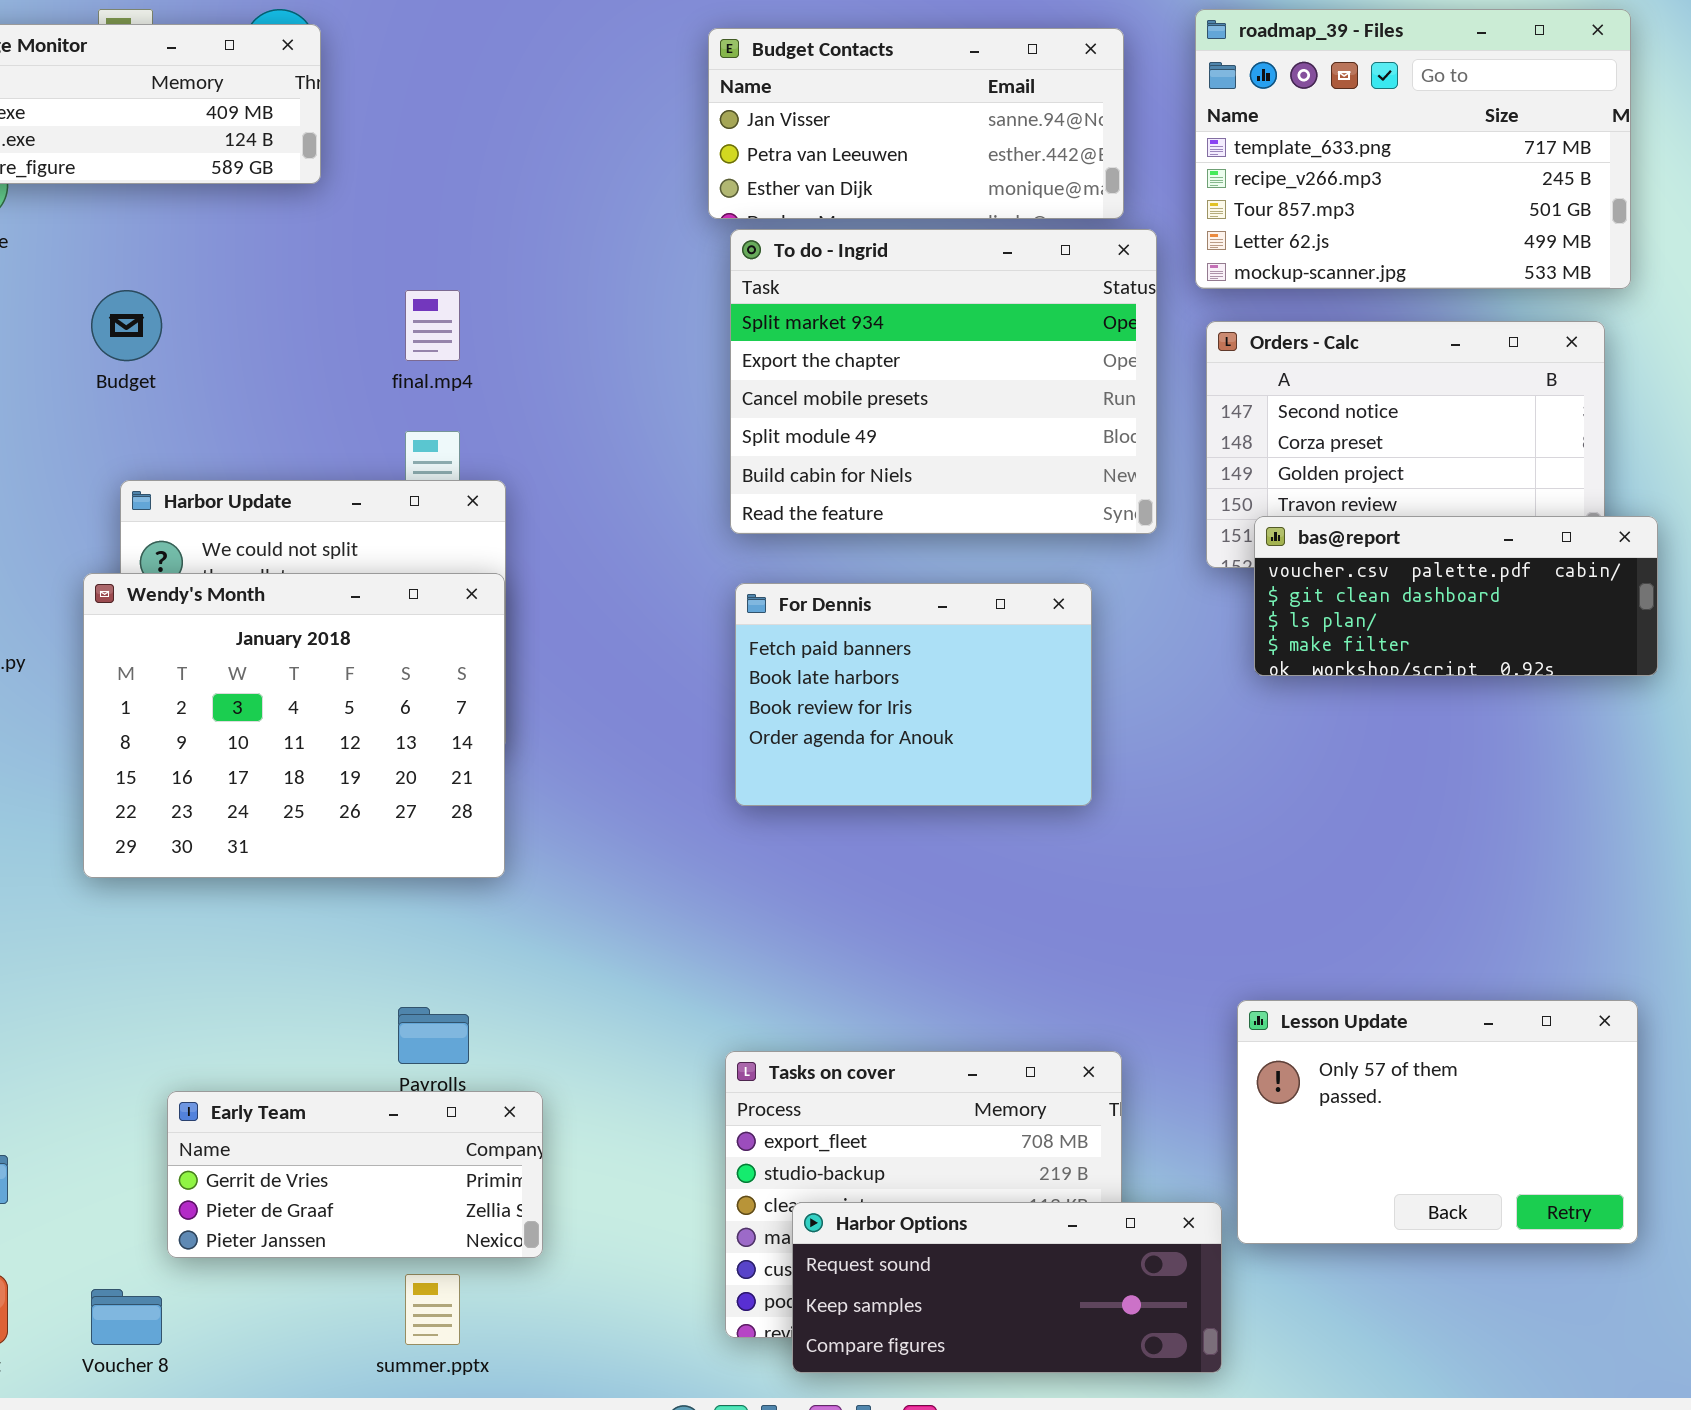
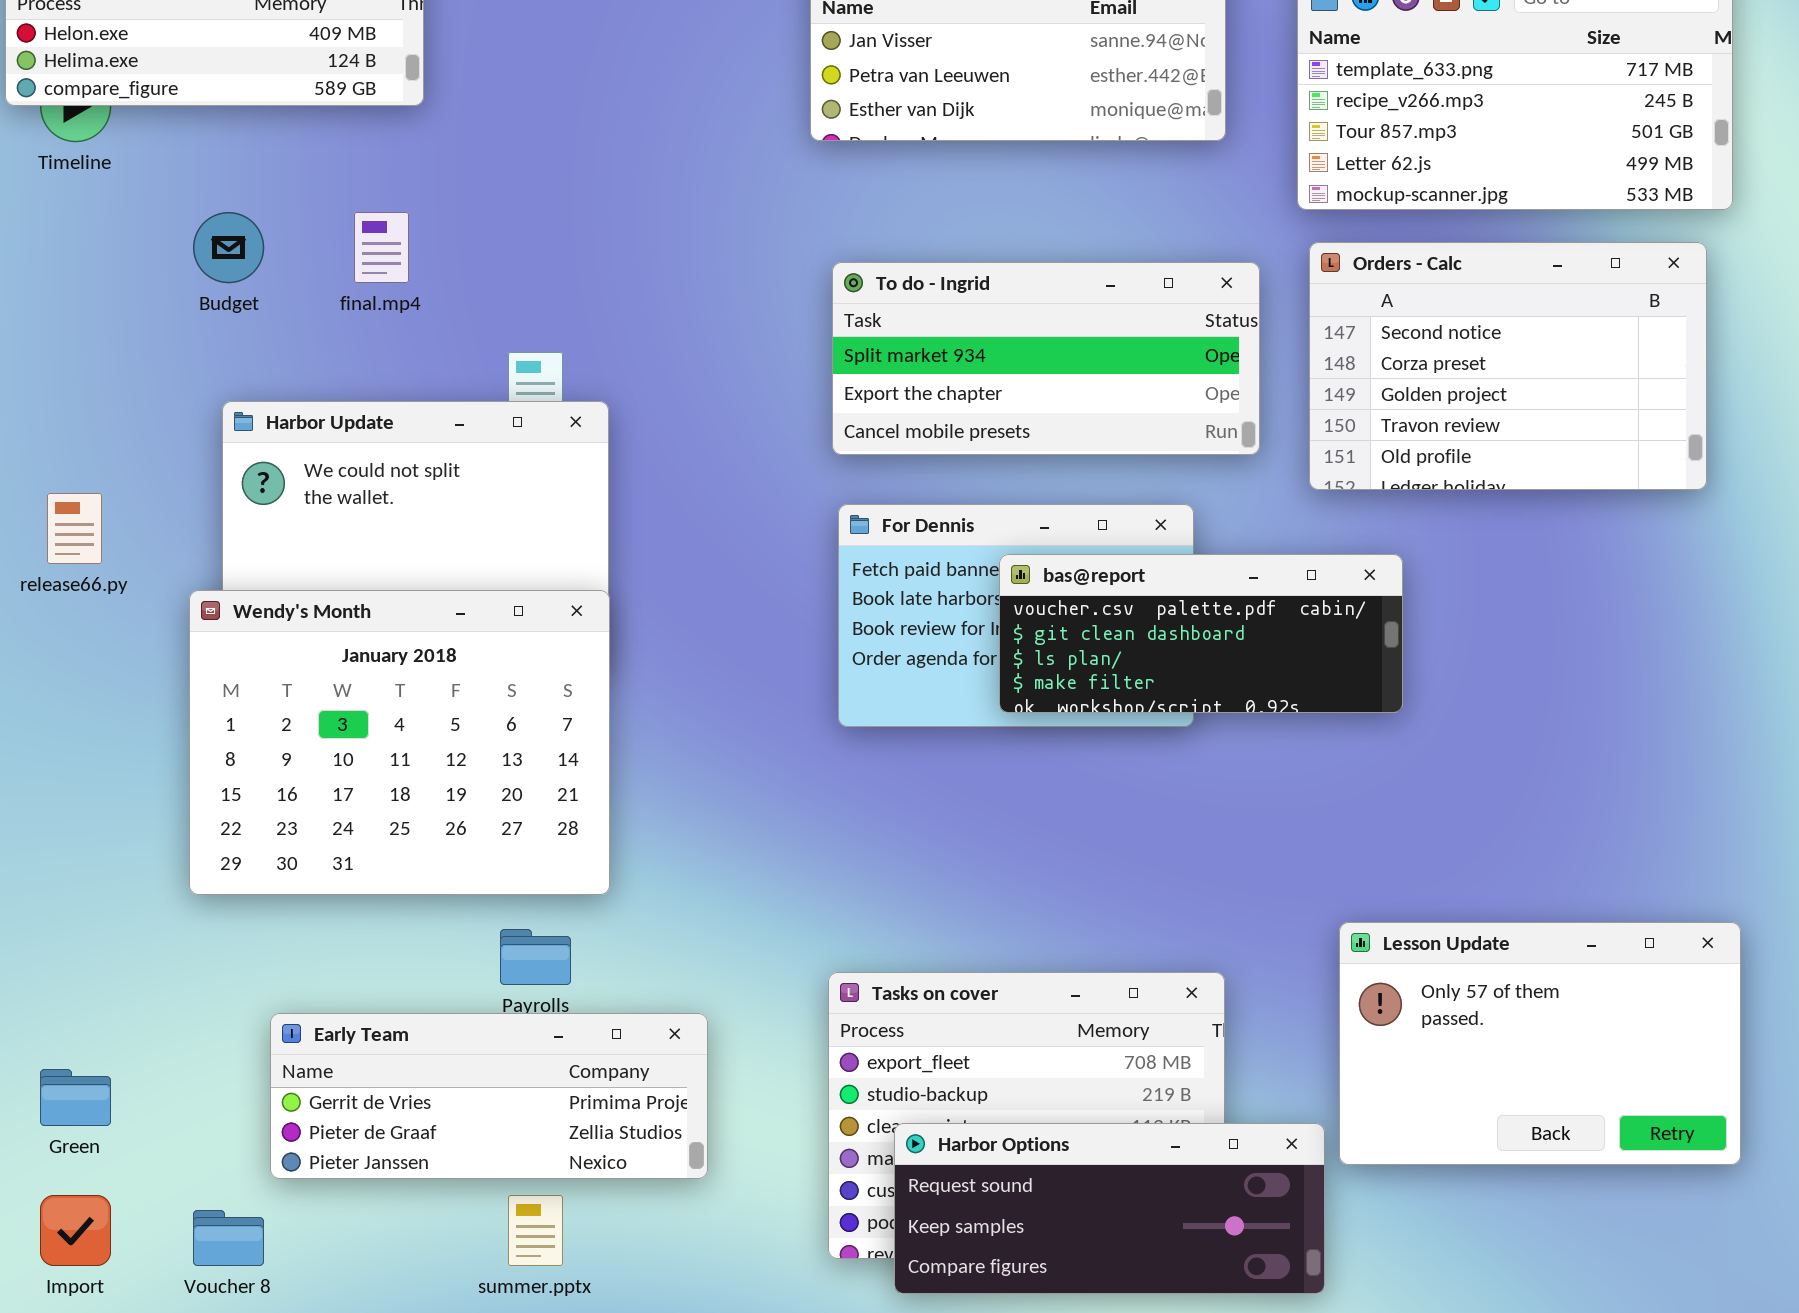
To do - Ingrid: [730,229,1157,534] -> [832,262,1260,455], resized
final.mp4: [405,290,460,361] -> [354,212,409,283], moved
bas@report: [1254,516,1658,676] -> [999,554,1403,713], moved
Wendy's Month: [83,573,505,878] -> [189,590,610,895], moved
Early Team: [167,1091,543,1258] -> [270,1013,708,1179], resized

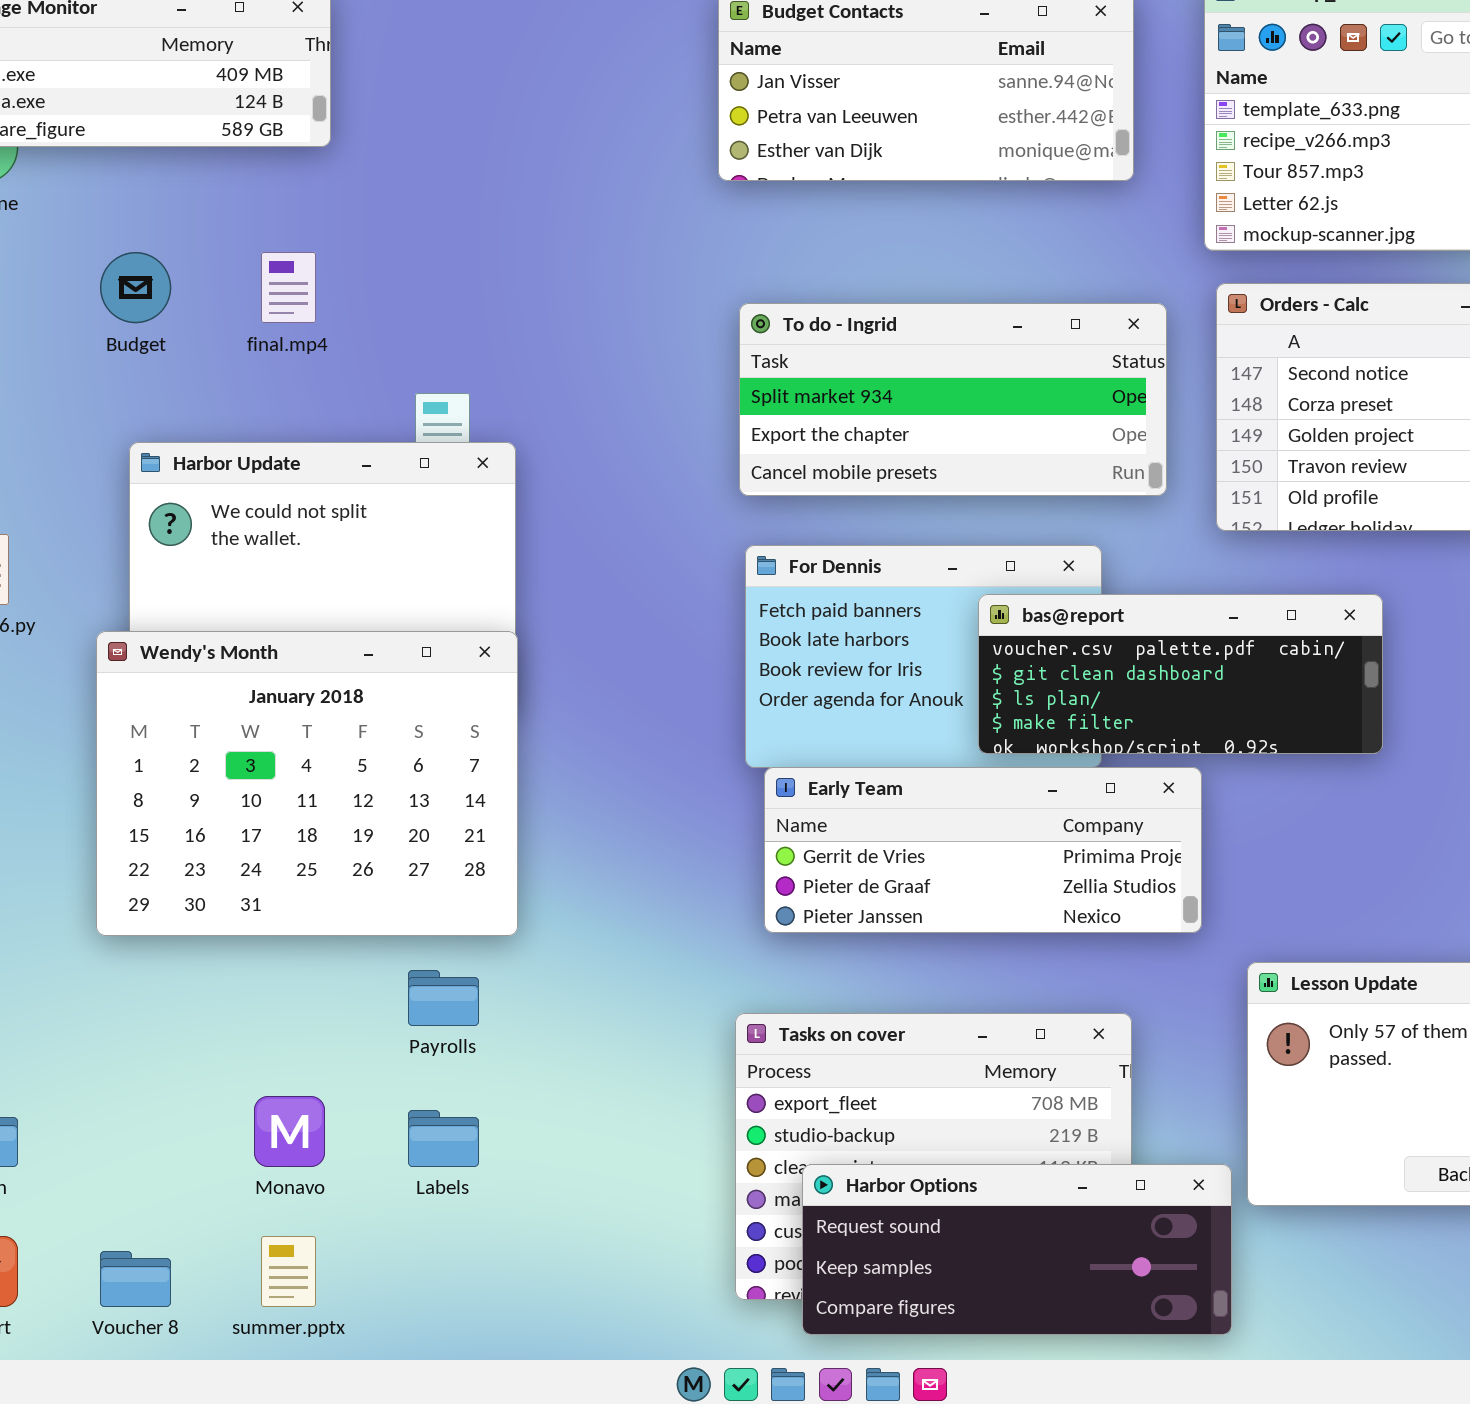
bas@report: [999,554,1403,713] -> [978,594,1383,754], moved
Early Team: [270,1013,708,1179] -> [764,767,1202,933], moved
summer.pptx: [508,1195,563,1266] -> [261,1236,316,1307], moved

